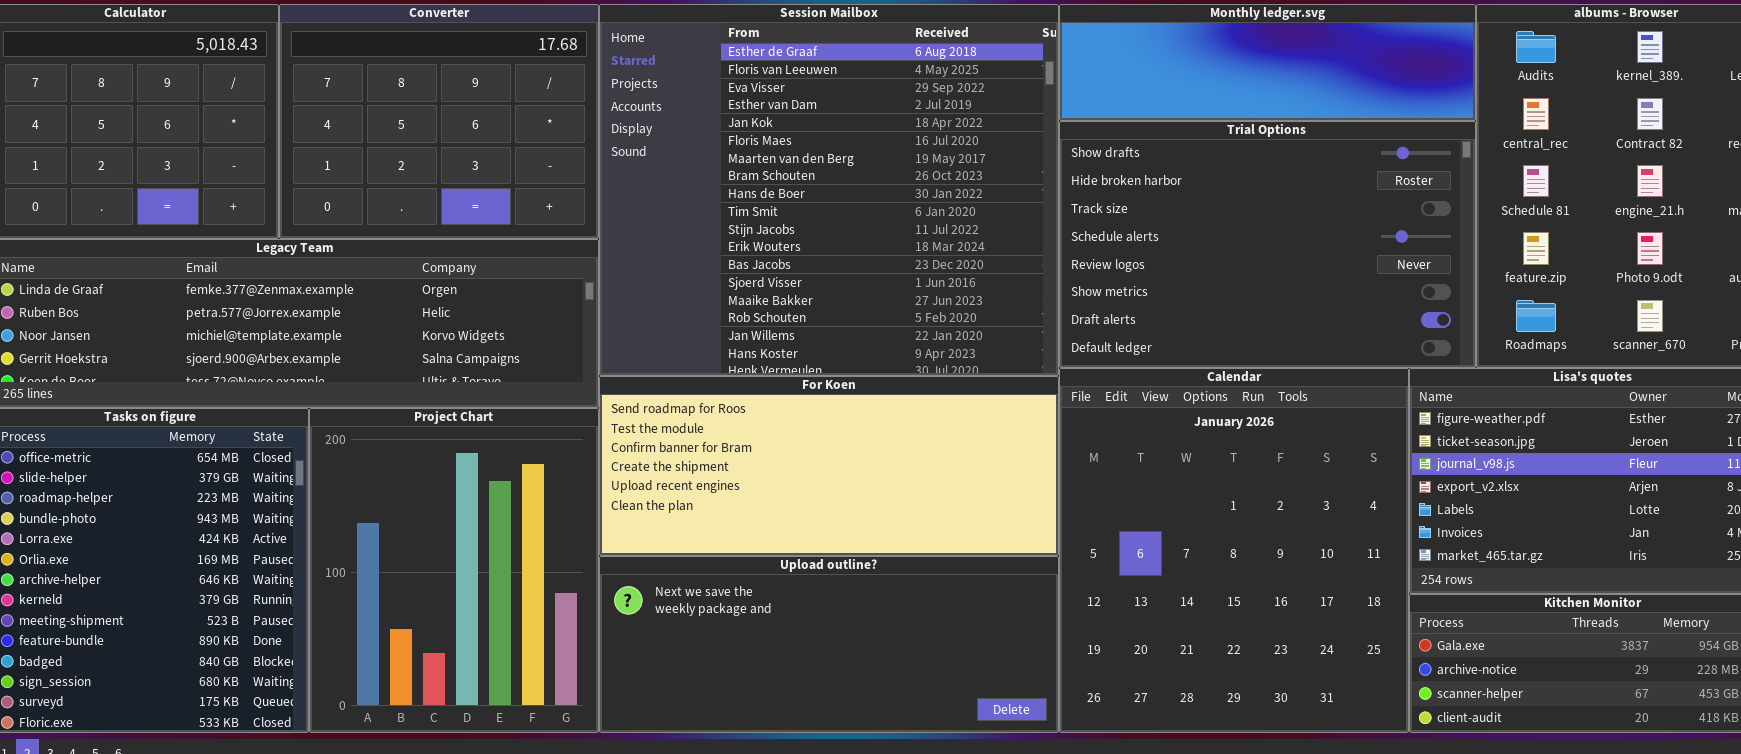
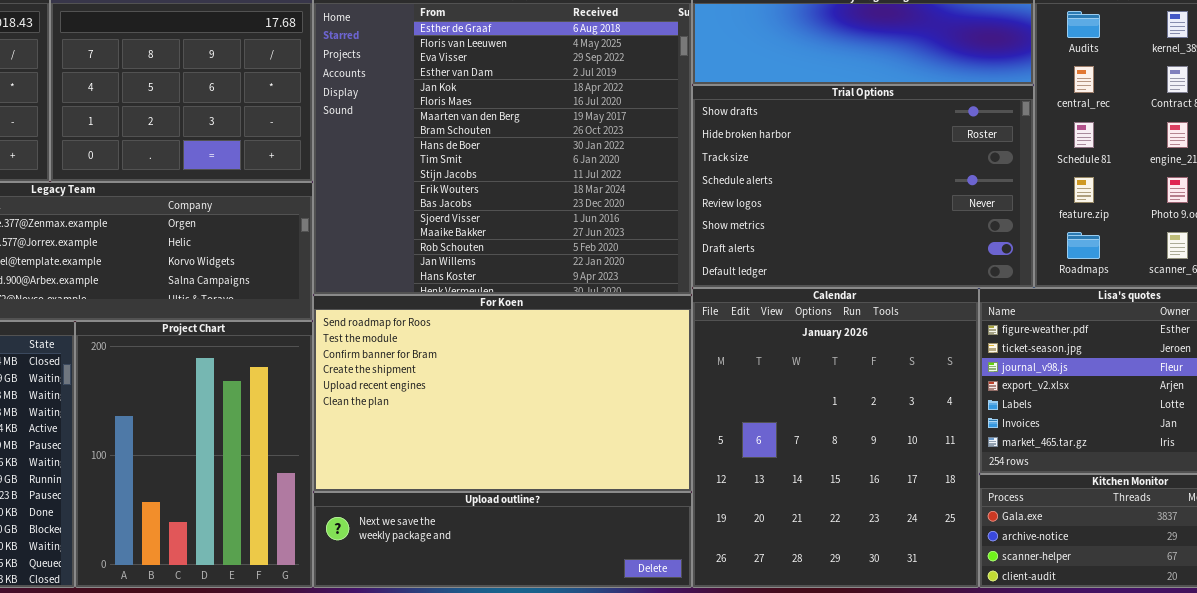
For Koen: [599,376,1059,556] -> [313,295,692,492], resized
Upload outline?: [599,556,1059,733] -> [313,492,692,588], resized

